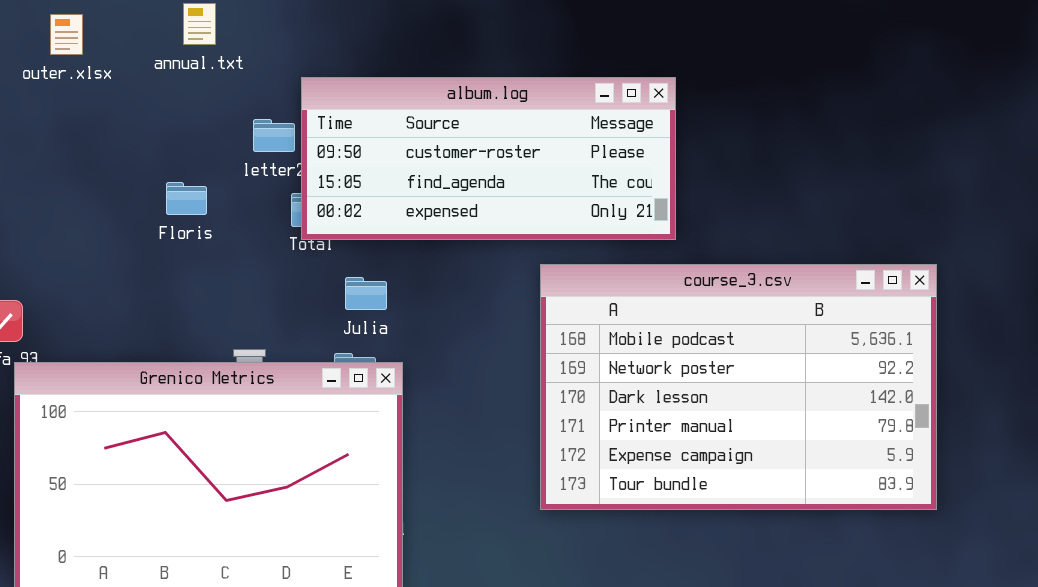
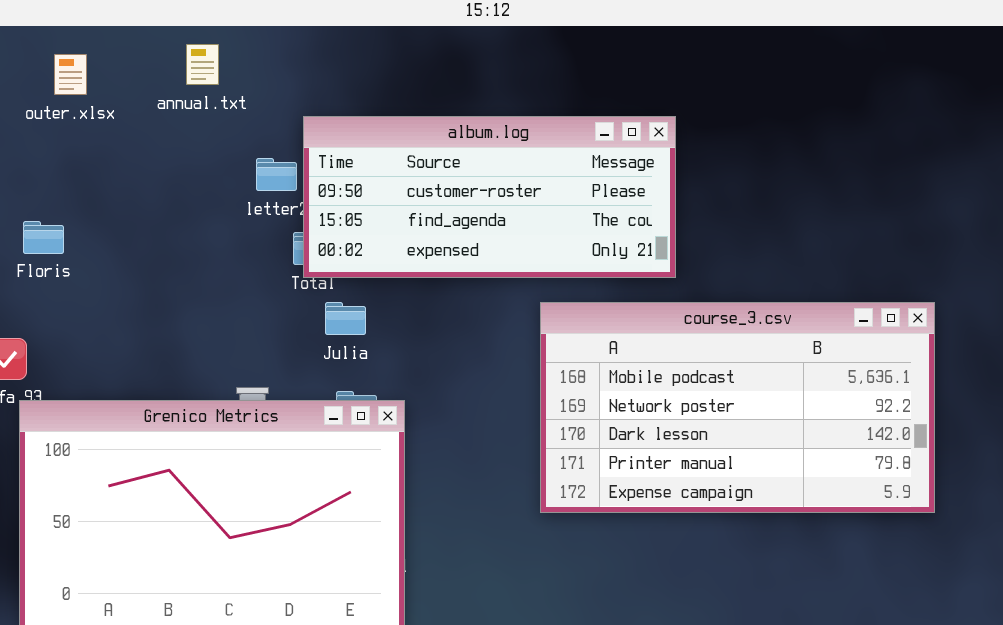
Floris: [166,182,207,215] -> [23,221,64,254], moved
course_3.csv: [540,264,937,510] -> [540,302,935,513], resized
Julia: [345,277,387,310] -> [325,302,366,335], moved

